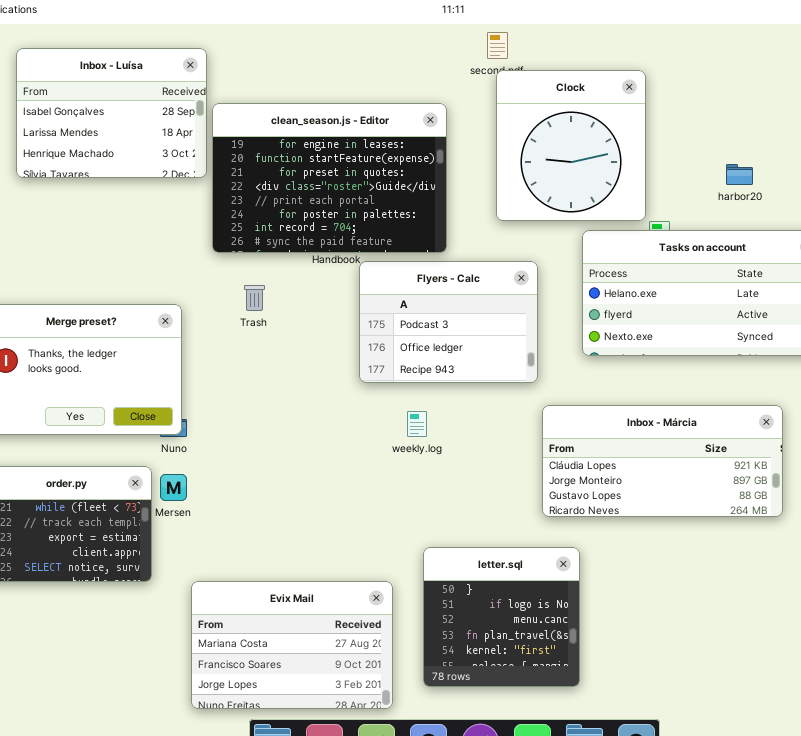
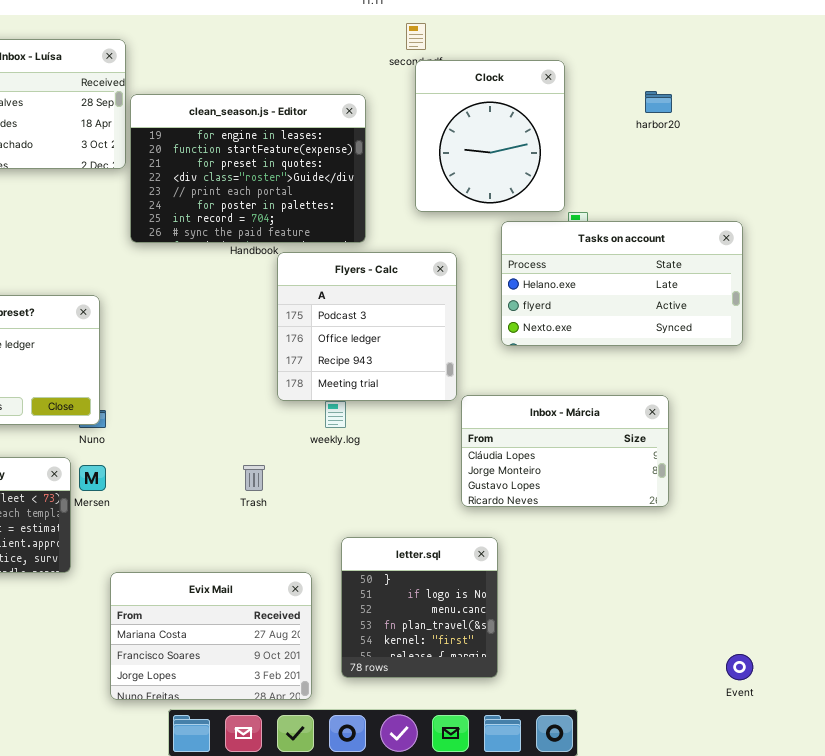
harbor20: [726,164,753,185] -> [645,91,672,113], moved
Flyers - Calc: [359,261,538,383] -> [277,252,457,401], resized
Trash: [244,285,265,311] -> [243,465,265,491], moved
Inbox - Márcia: [542,405,783,517] -> [461,395,669,507], resized

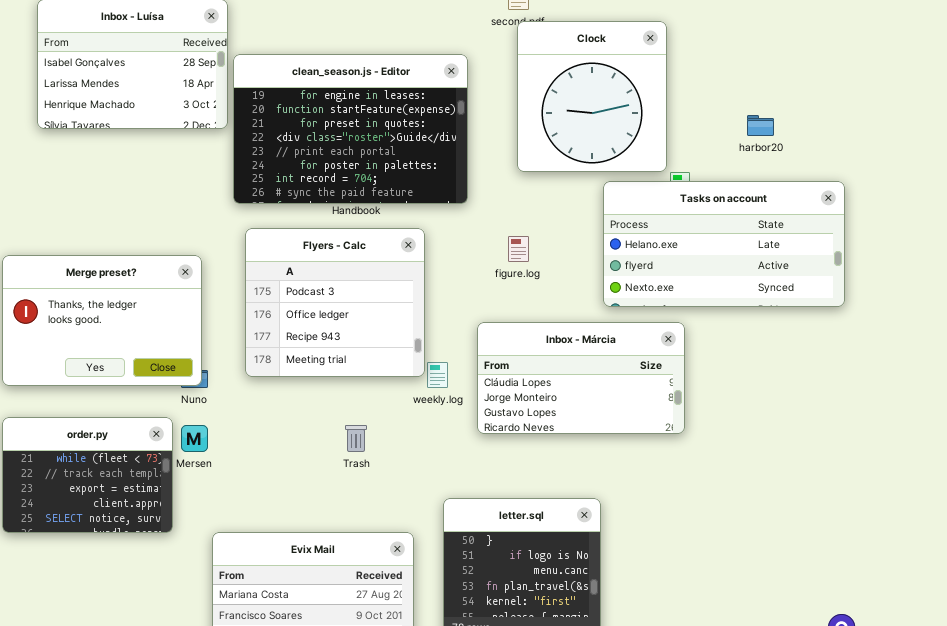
harbor20: [645,91,672,113] -> [747,115,774,136], moved
Flyers - Calc: [277,252,457,401] -> [245,228,425,377], moved
Inbox - Márcia: [461,395,669,507] -> [477,322,685,434], moved

